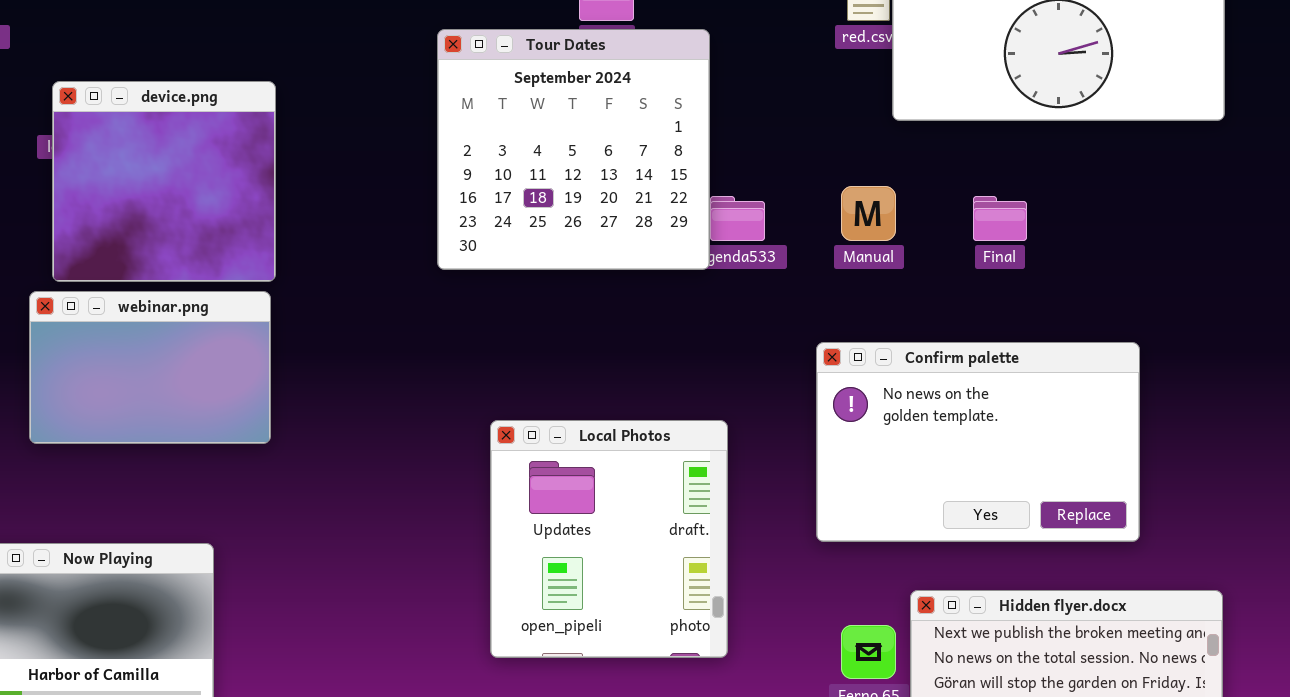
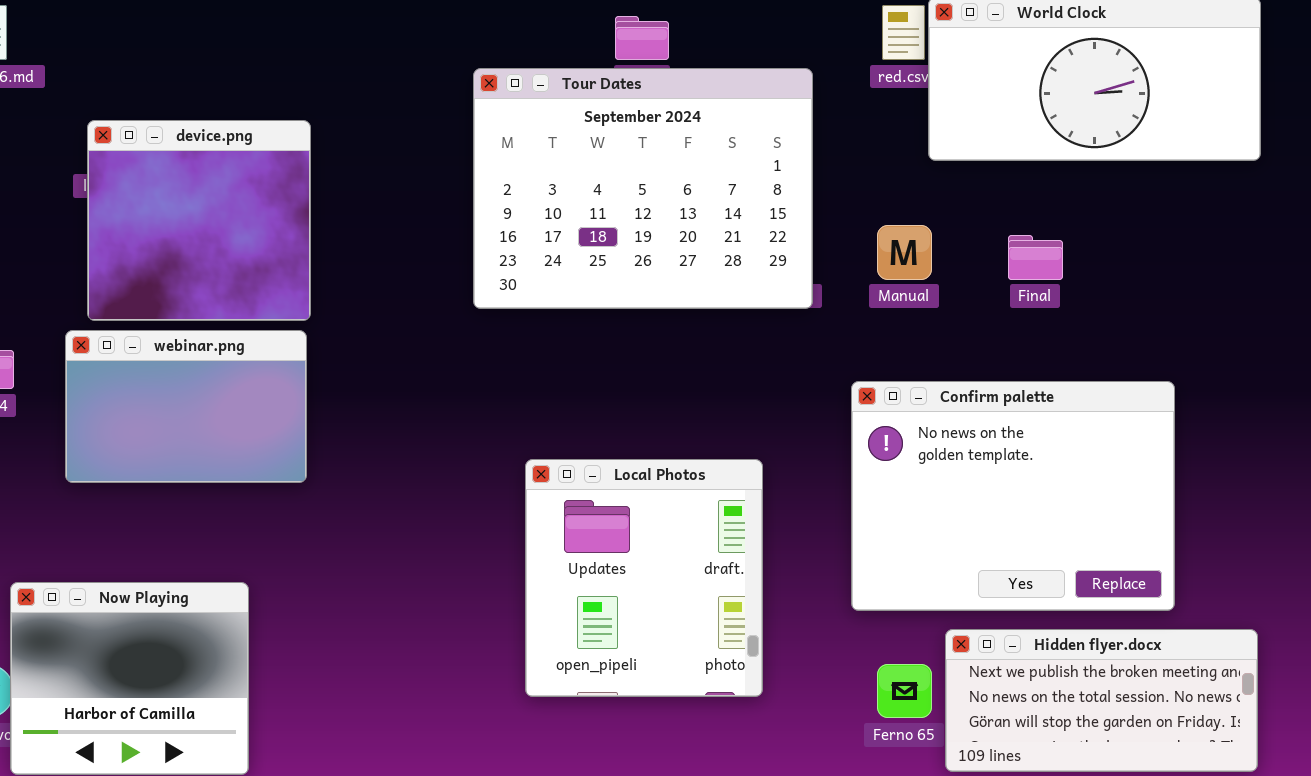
Tour Dates: [437,29,710,270] -> [473,68,813,309], resized
Confirm palette: [816,342,1140,542] -> [851,381,1175,611], resized

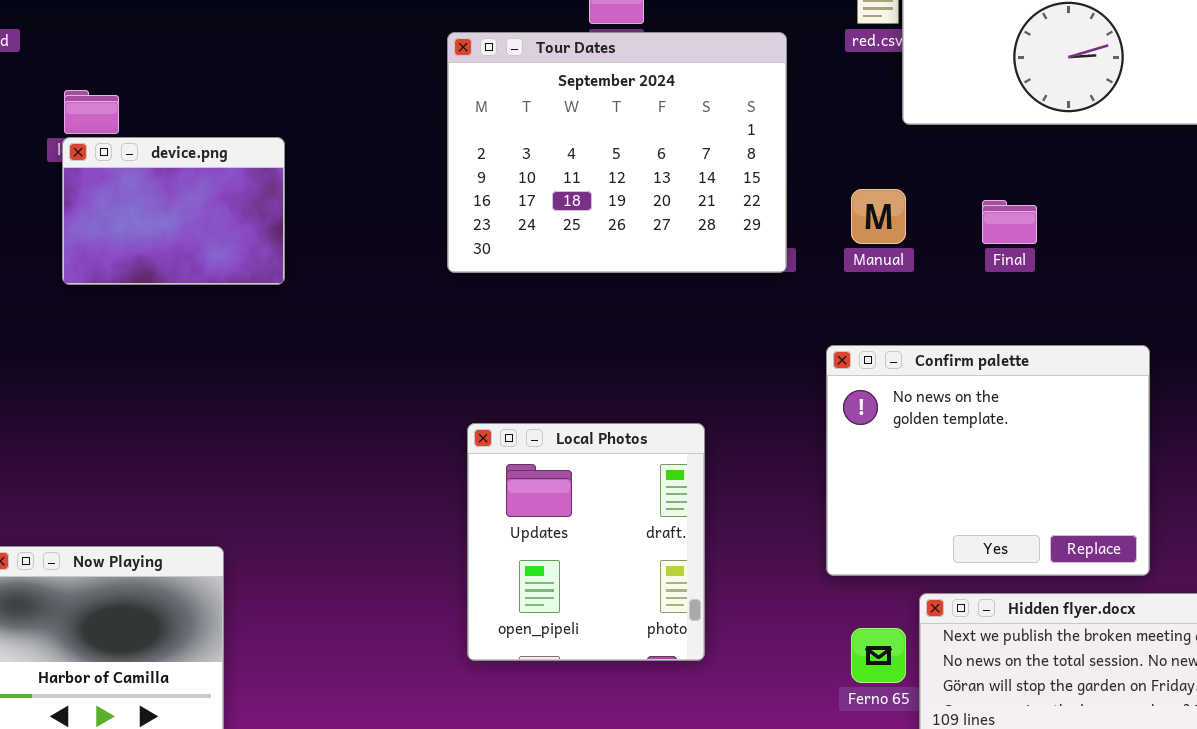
device.png: [87,120,311,321] -> [62,137,285,285], resized
webinar.png: [65,330,307,483] -> none, closed
Local Photos: [525,459,763,697] -> [467,423,705,661], moved

